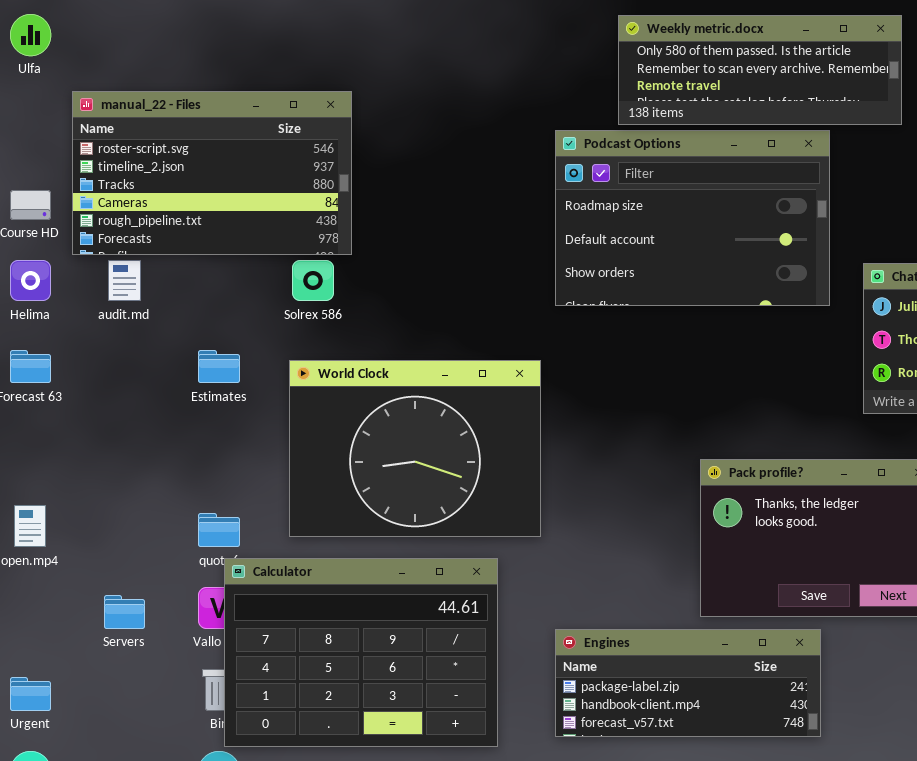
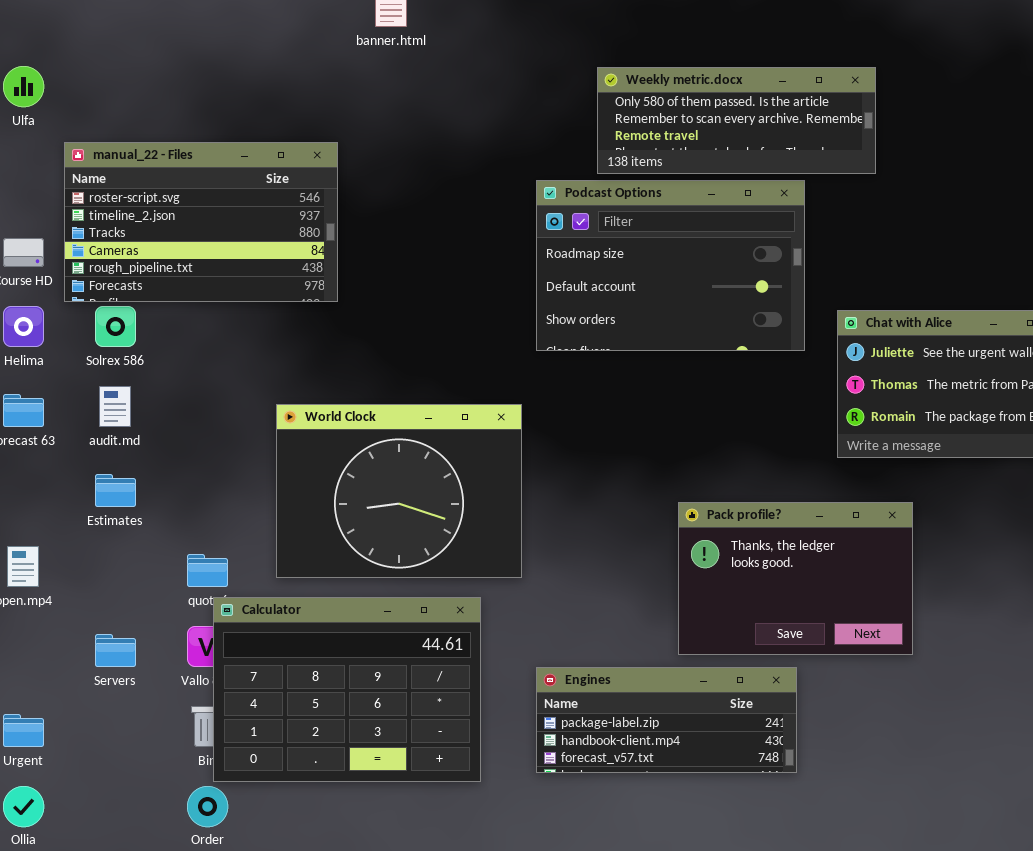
audit.md: [108,260,141,301] -> [99,386,131,427], moved
Solrex 586: [292,260,334,301] -> [95,306,136,347], moved
Estimates: [198,350,240,383] -> [95,474,136,507], moved

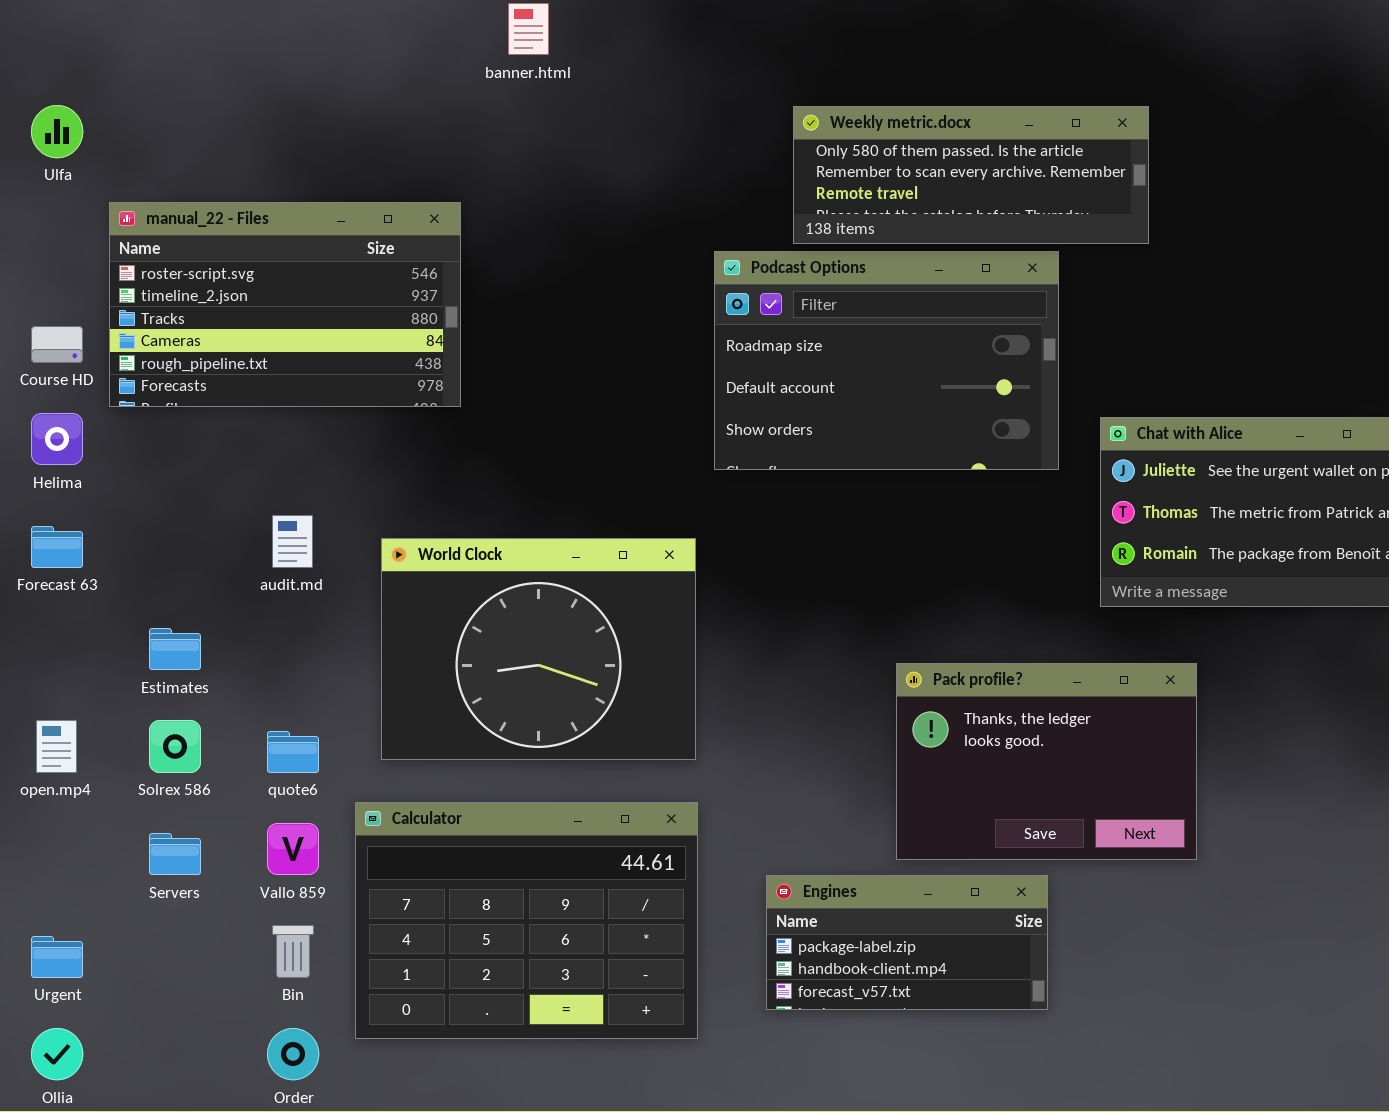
Solrex 586: [95,306,136,347] -> [149,720,201,773], moved
audit.md: [99,386,131,427] -> [272,515,313,568], moved
Calculator: [213,597,481,782] -> [355,802,698,1039], moved
Engines: [536,667,797,773] -> [766,875,1048,1010], resized

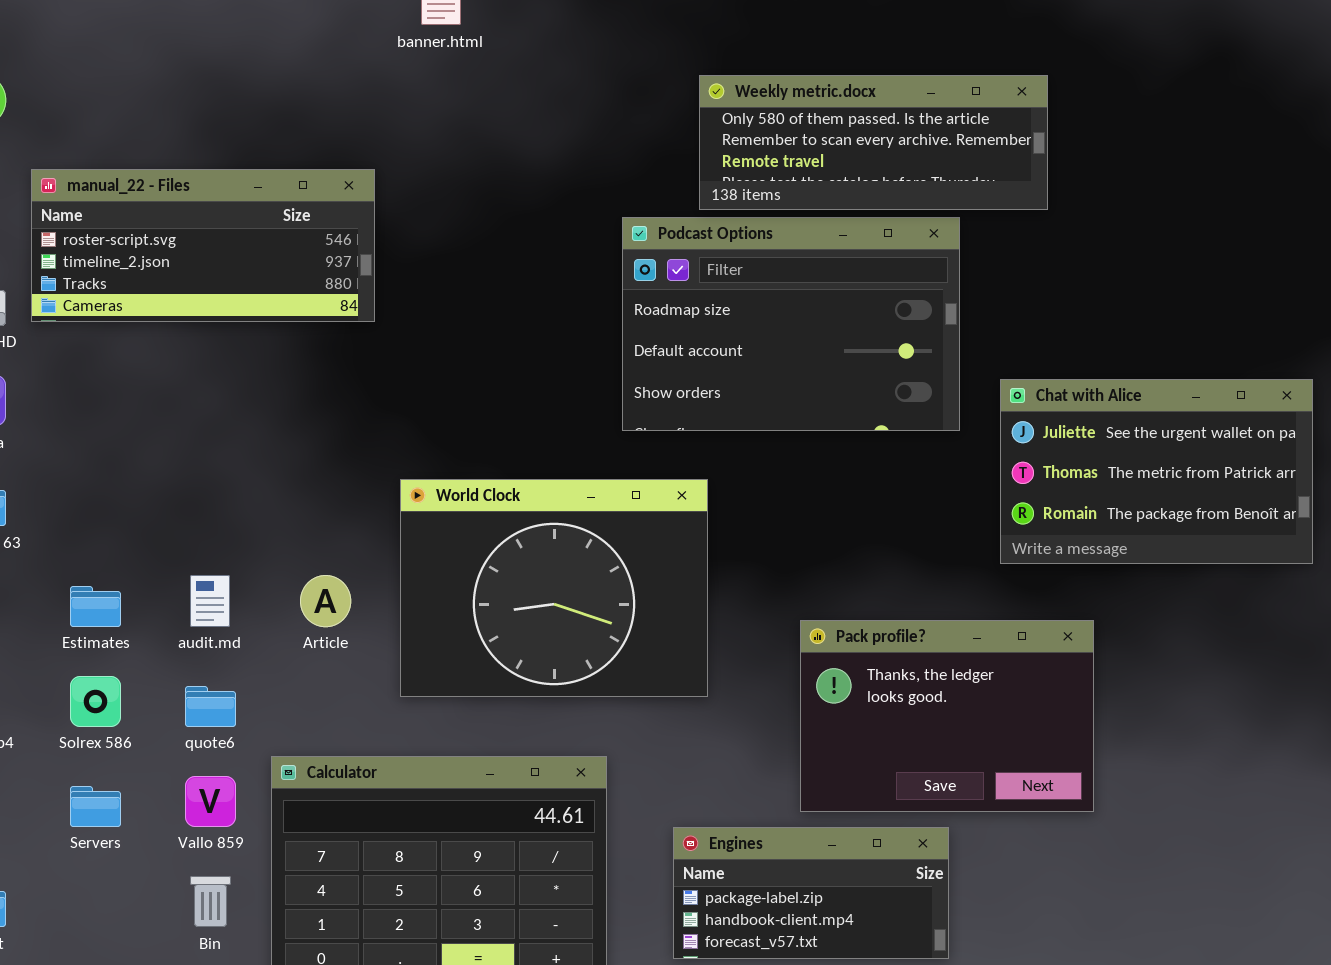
manual_22 - Files: [109,202,461,407] -> [31,169,375,322], resized
audit.md: [272,515,313,568] -> [190,575,230,627], moved
World Clock: [381,538,696,760] -> [400,479,708,697], moved

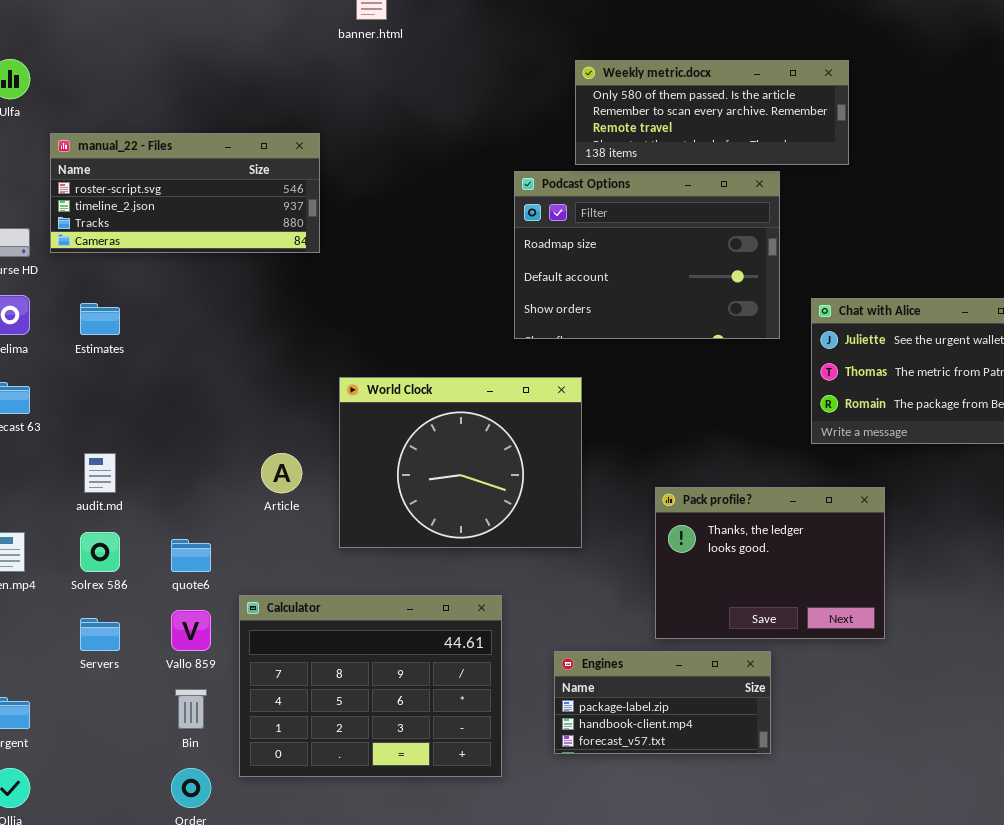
audit.md: [190,575,230,627] -> [84,453,116,493], moved
Estimates: [70,586,121,627] -> [80,303,120,335], moved

